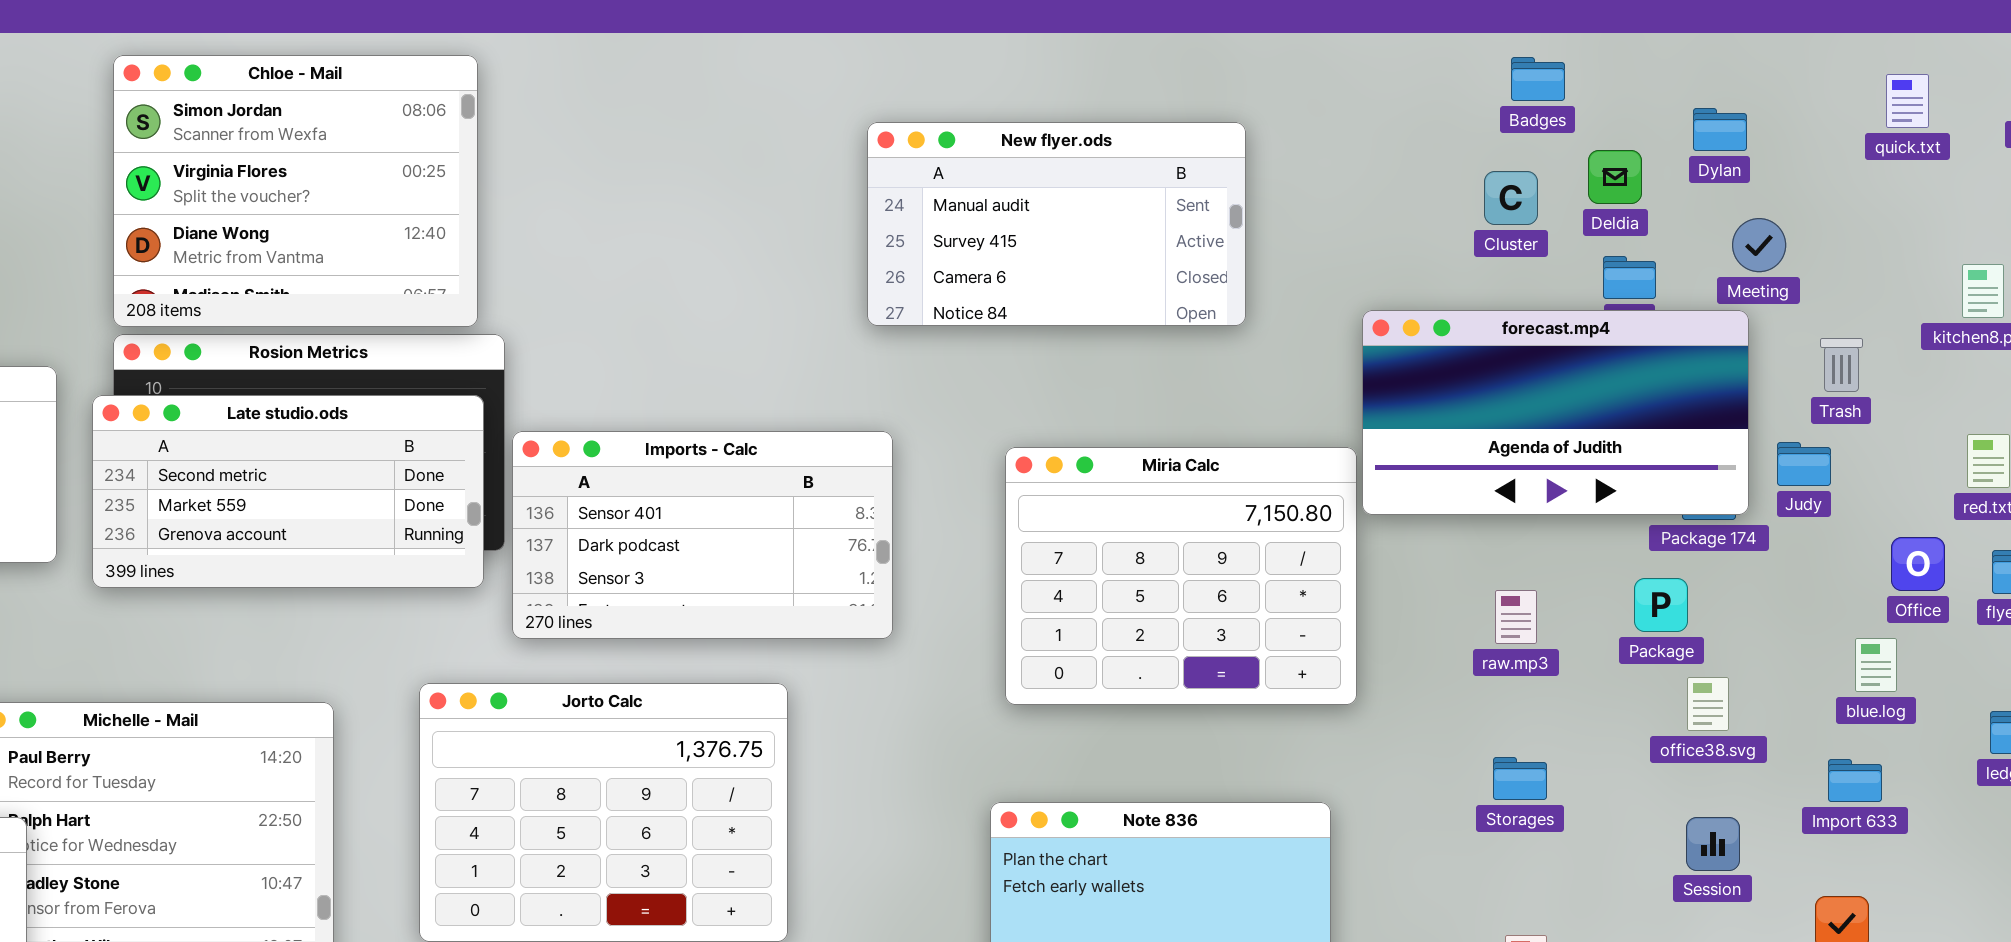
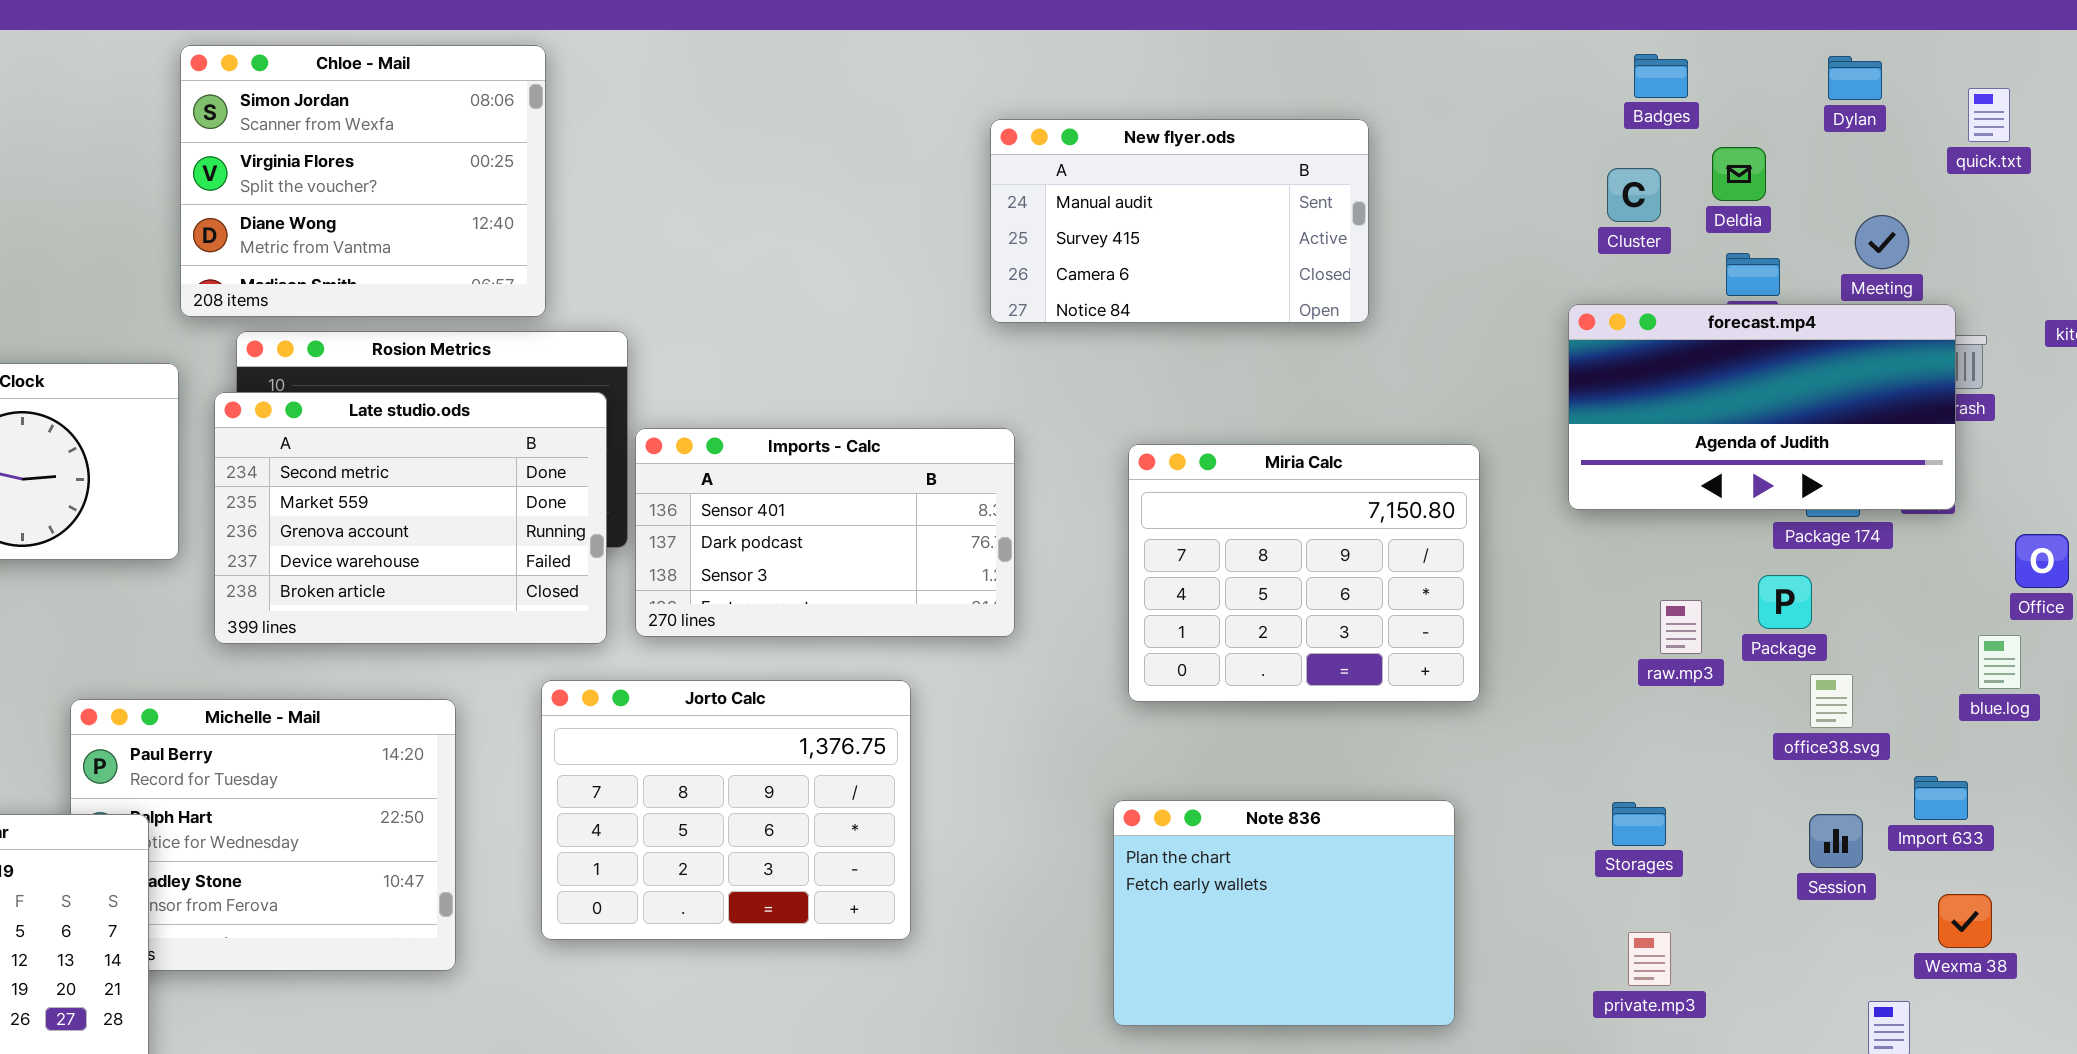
Chloe - Mail: [113,55,478,327] -> [180,45,546,317], moved
quick.txt: [1886,74,1929,128] -> [1968,88,2010,142], moved
Dylan: [1693,108,1747,151] -> [1828,56,1882,100], moved
forecast.mp4: [1362,310,1749,515] -> [1568,304,1956,510], moved
Late studio.ods: [92,395,484,588] -> [214,392,607,644], resized
raw.mp3: [1495,590,1537,644] -> [1660,600,1702,654], moved
Storages: [1493,757,1547,800] -> [1612,802,1666,846], moved
Import 633: [1828,759,1882,802] -> [1914,776,1968,820], moved

